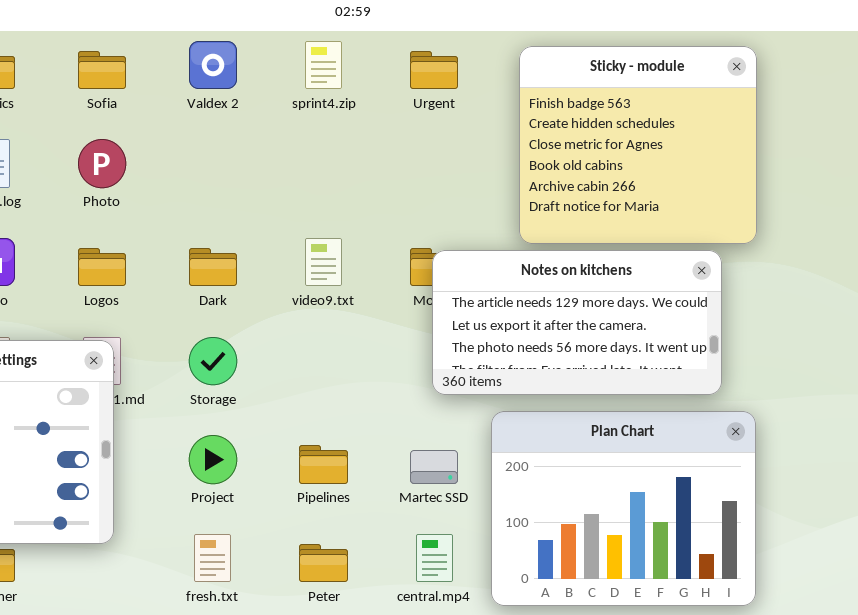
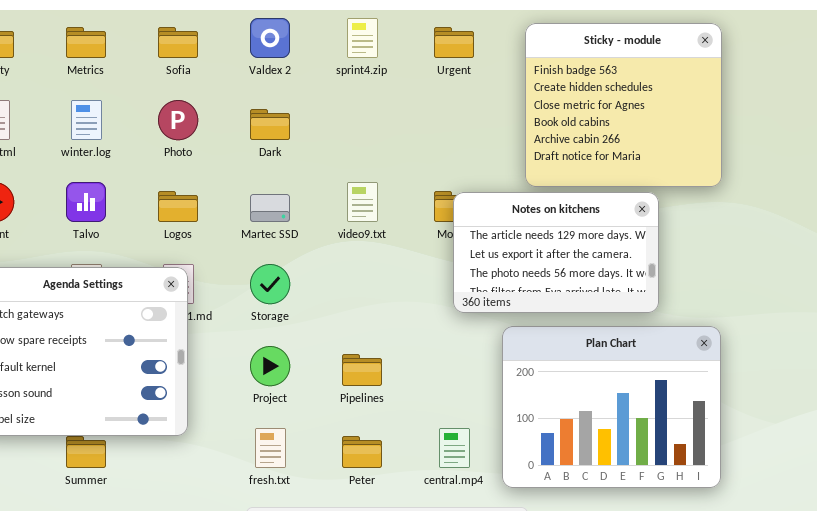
Dark: [189,248,237,286] -> [250,109,290,140], moved
Notes on kitchens: [432,250,722,395] -> [453,192,659,313], resized
Martec SSD: [410,450,458,484] -> [250,194,290,222], moved

